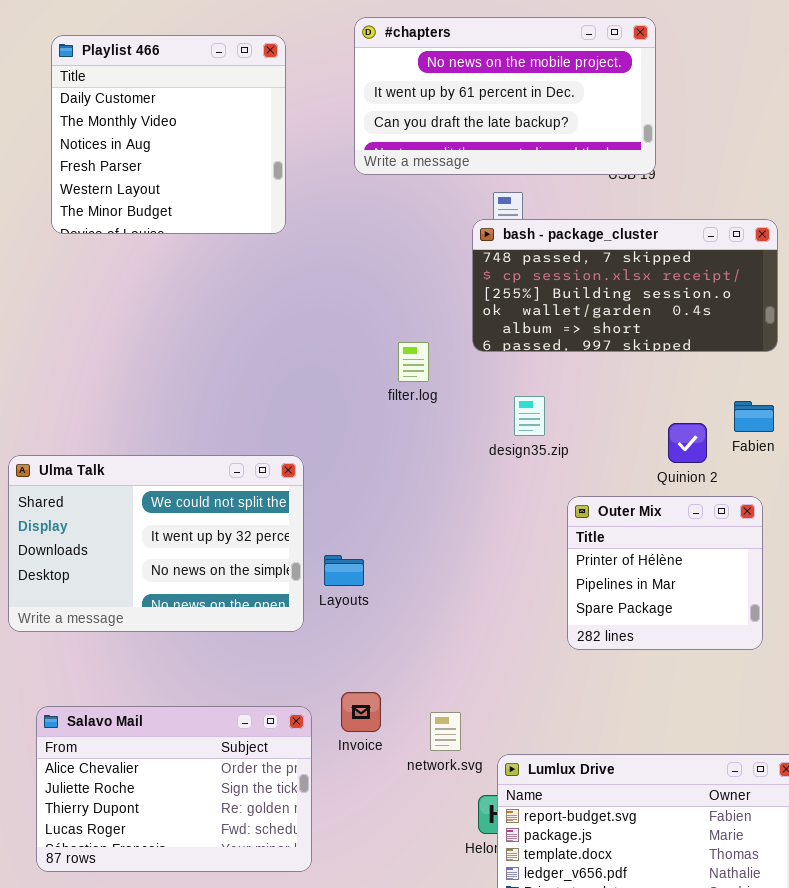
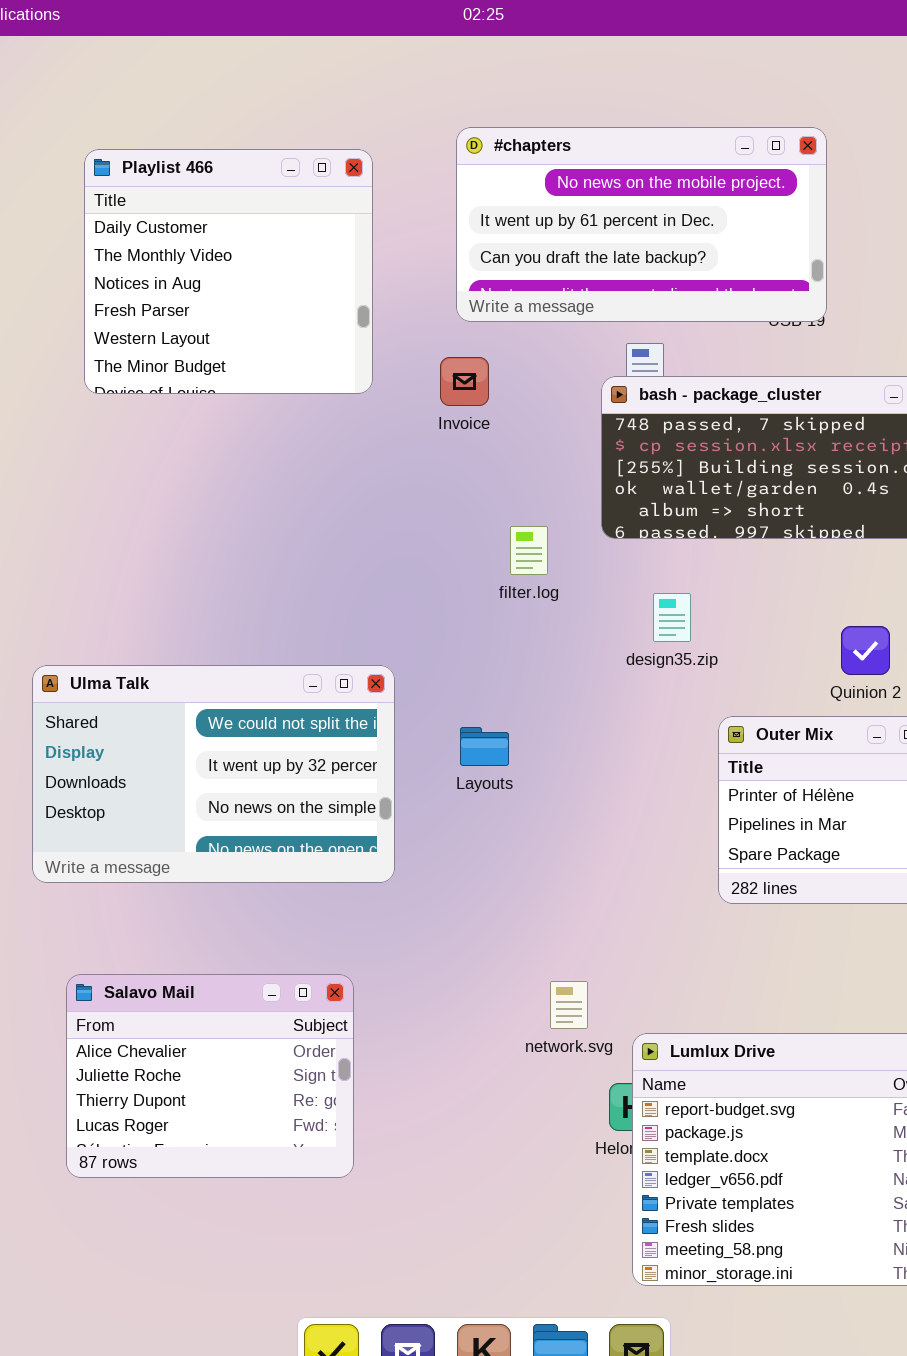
Layouts: [324,555,364,586] -> [460,727,509,766], moved
Invoice: [341,692,381,732] -> [440,357,489,406], moved
Salavo Mail: [36,706,312,872] -> [66,974,354,1178], resized

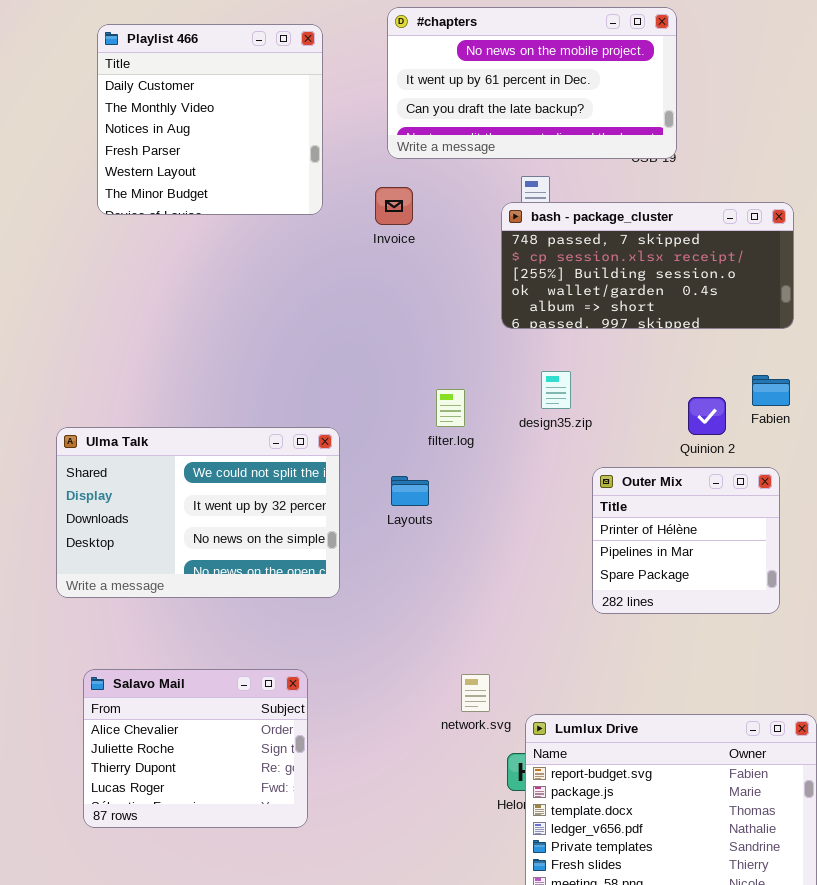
filter.log: [510,526,548,575] -> [436,389,465,427], moved

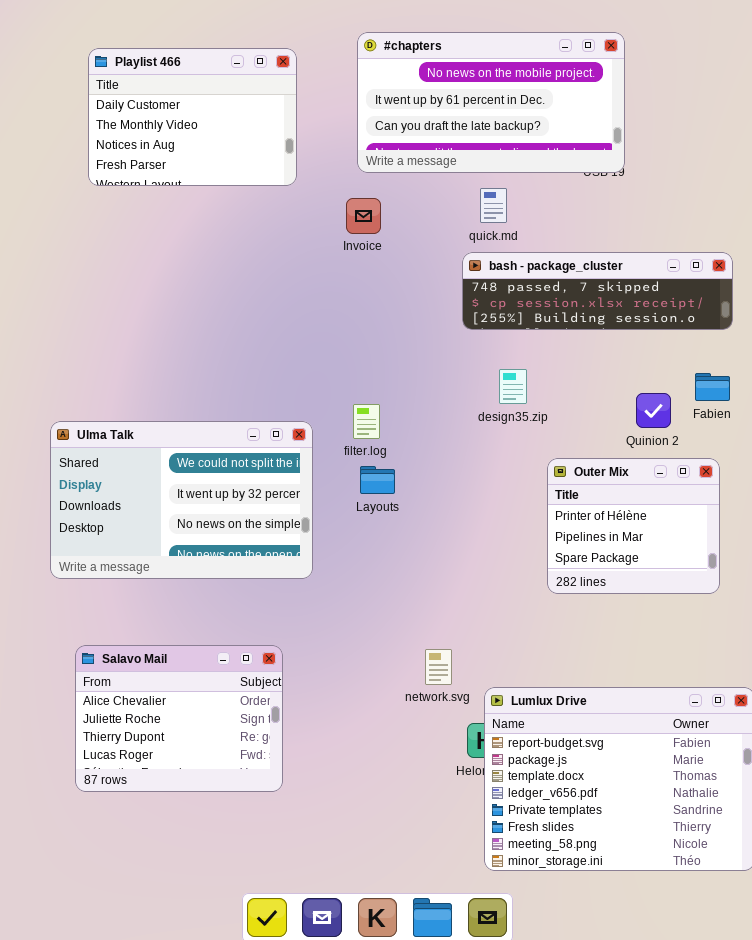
Playlist 466: [97,24,323,215] -> [88,48,297,186], resized
bash - package_cluster: [501,202,794,329] -> [462,252,733,330], resized
filter.log: [436,389,465,427] -> [353,404,380,439], moved

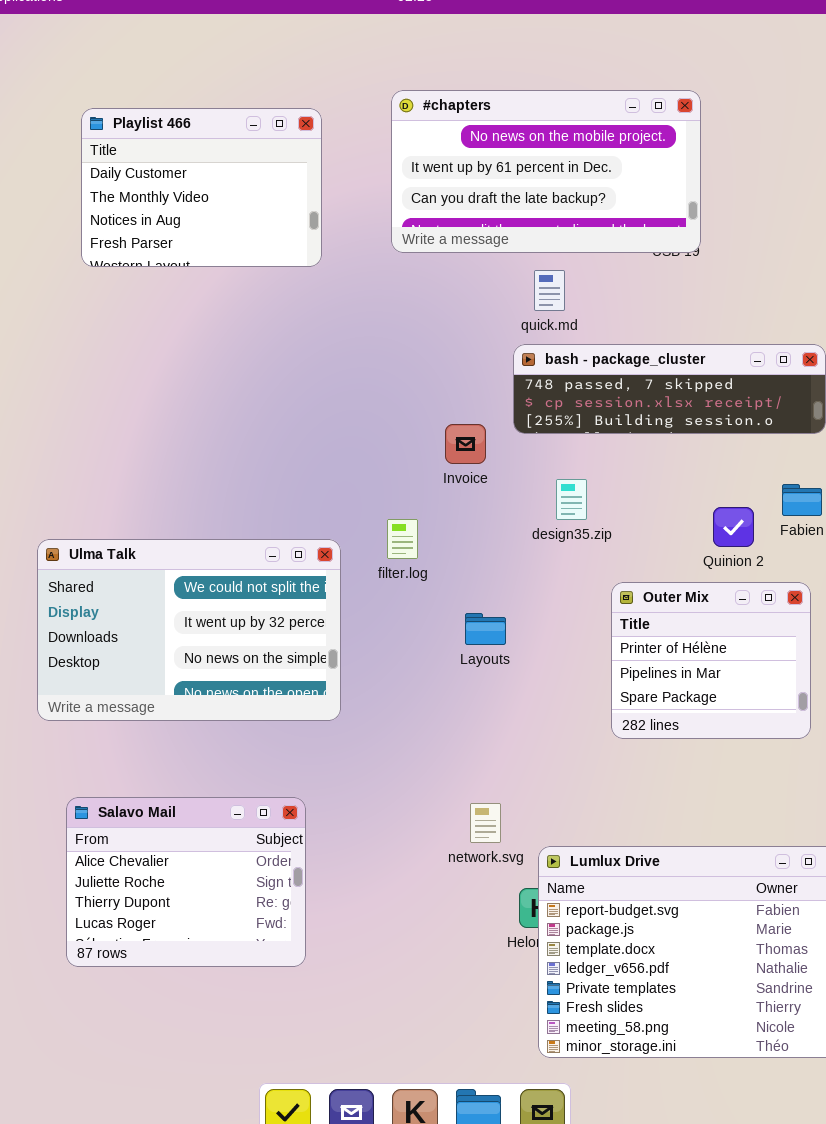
Invoice: [346,198,381,234] -> [445,424,486,464], moved
Layouts: [360,466,395,494] -> [465,613,506,645], moved

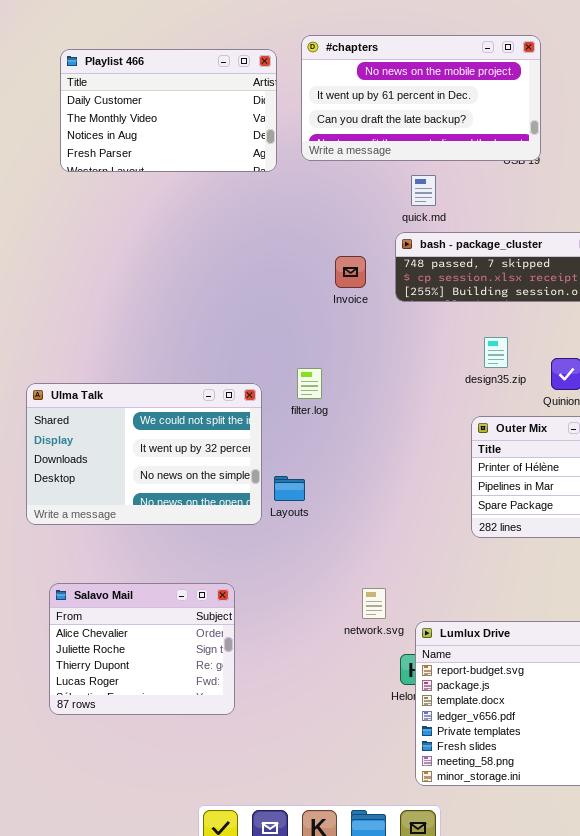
Playlist 466: [81,108,322,267] -> [60,49,277,172], resized
Invoice: [445,424,486,464] -> [335,256,366,288], moved
design35.zip: [556,479,587,520] -> [484,337,508,368], moved
Layouts: [465,613,506,645] -> [274,476,305,501], moved

